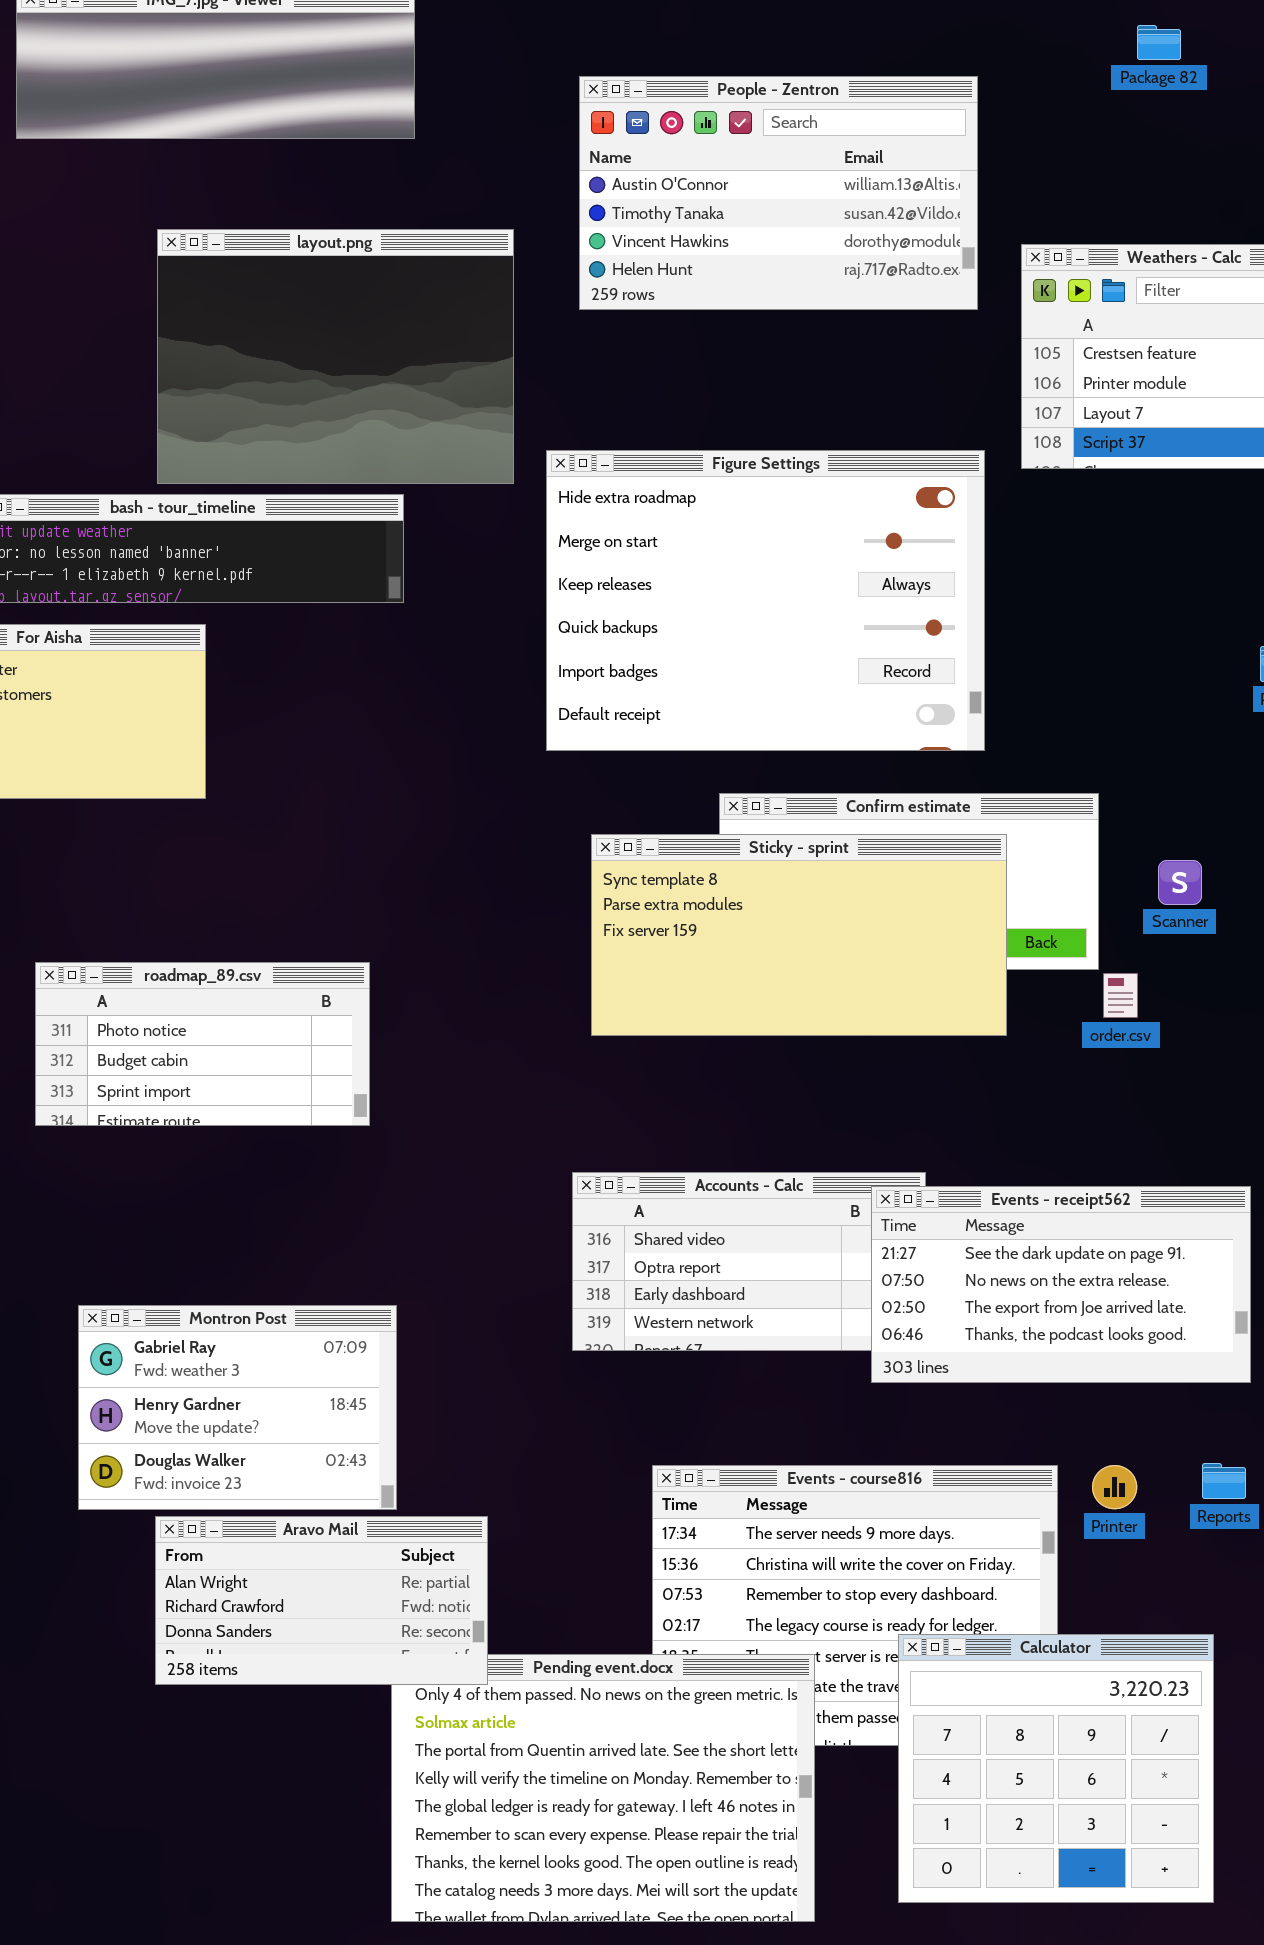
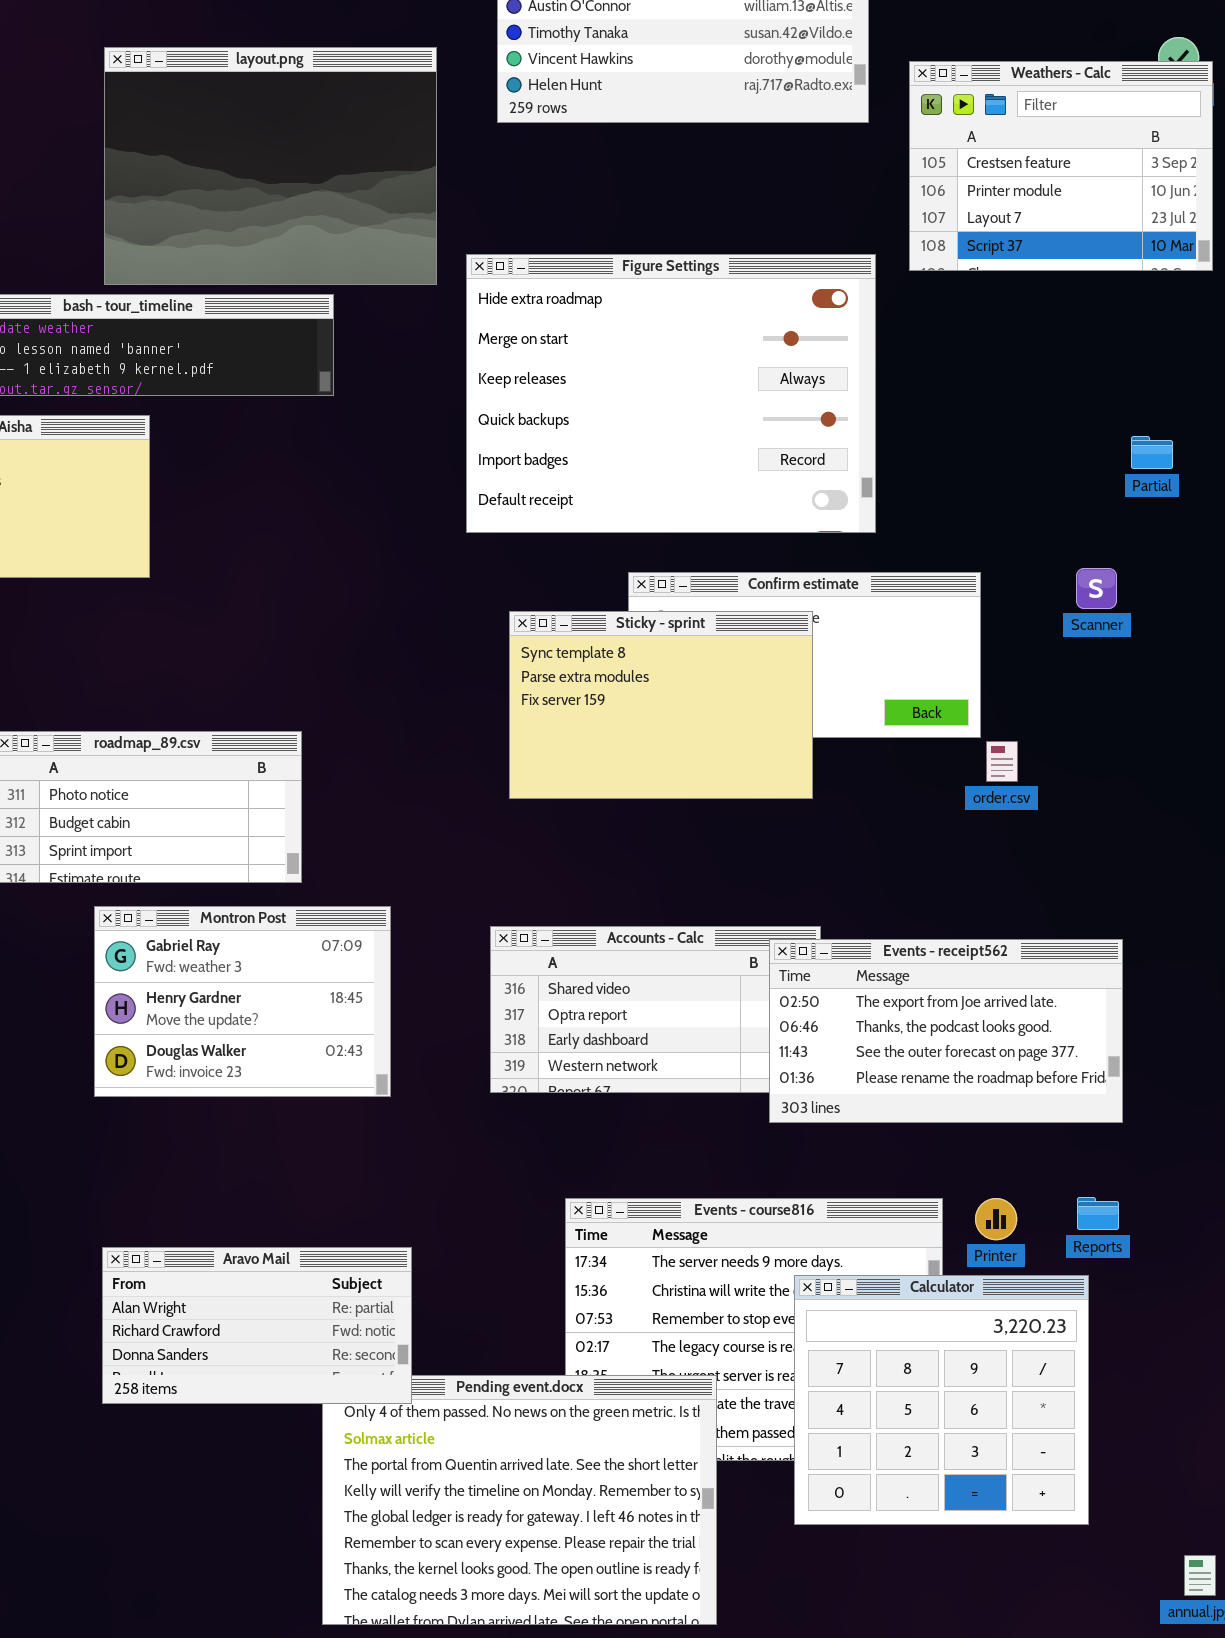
Sticky - sprint: [591,834,1007,1036] -> [509,611,813,799], resized
Scanner: [1158,860,1202,905] -> [1076,568,1117,609], moved
Events - receipt562: [871,1186,1251,1383] -> [769,939,1123,1123], scrolled down 2 rows
Montron Post: [78,1305,397,1510] -> [94,906,391,1097], moved
Calculator: [898,1634,1214,1903] -> [794,1275,1089,1525], moved

